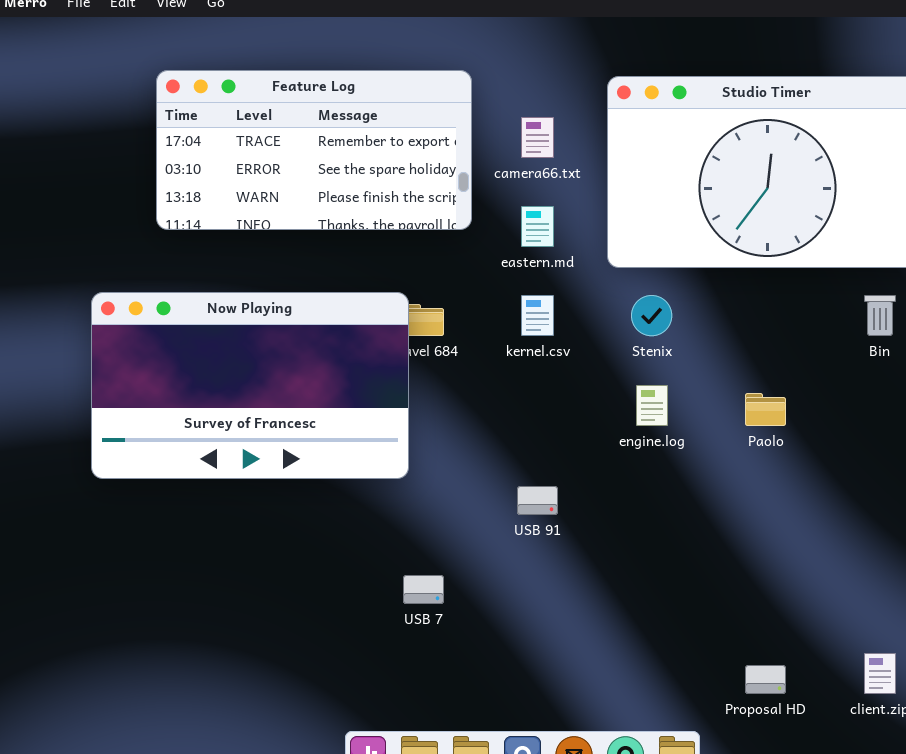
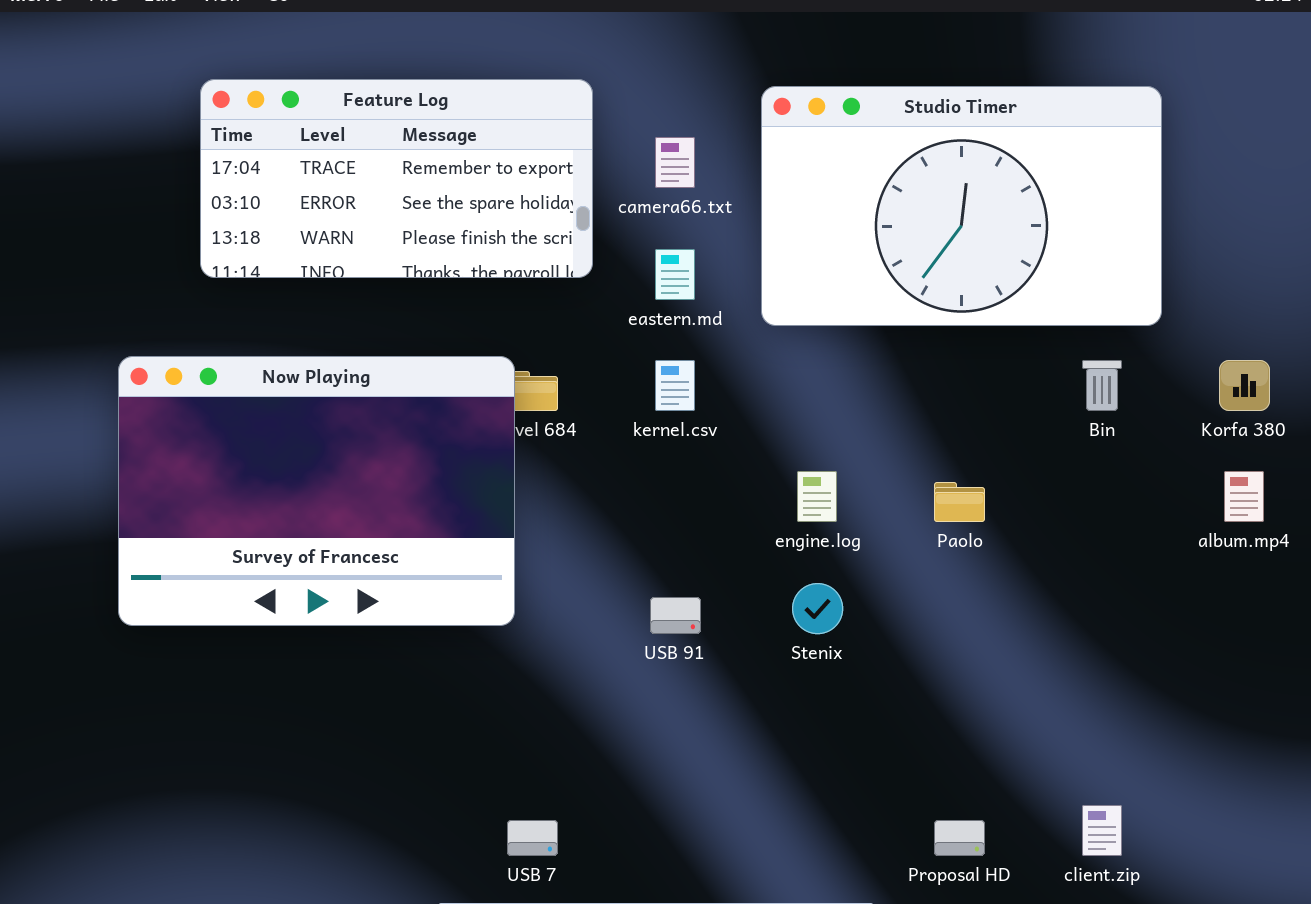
Now Playing: [91,292,409,479] -> [118,356,515,626], resized
Stenix: [631,295,672,336] -> [792,583,843,634], moved
USB 7: [403,575,444,604] -> [507,820,558,856], moved

